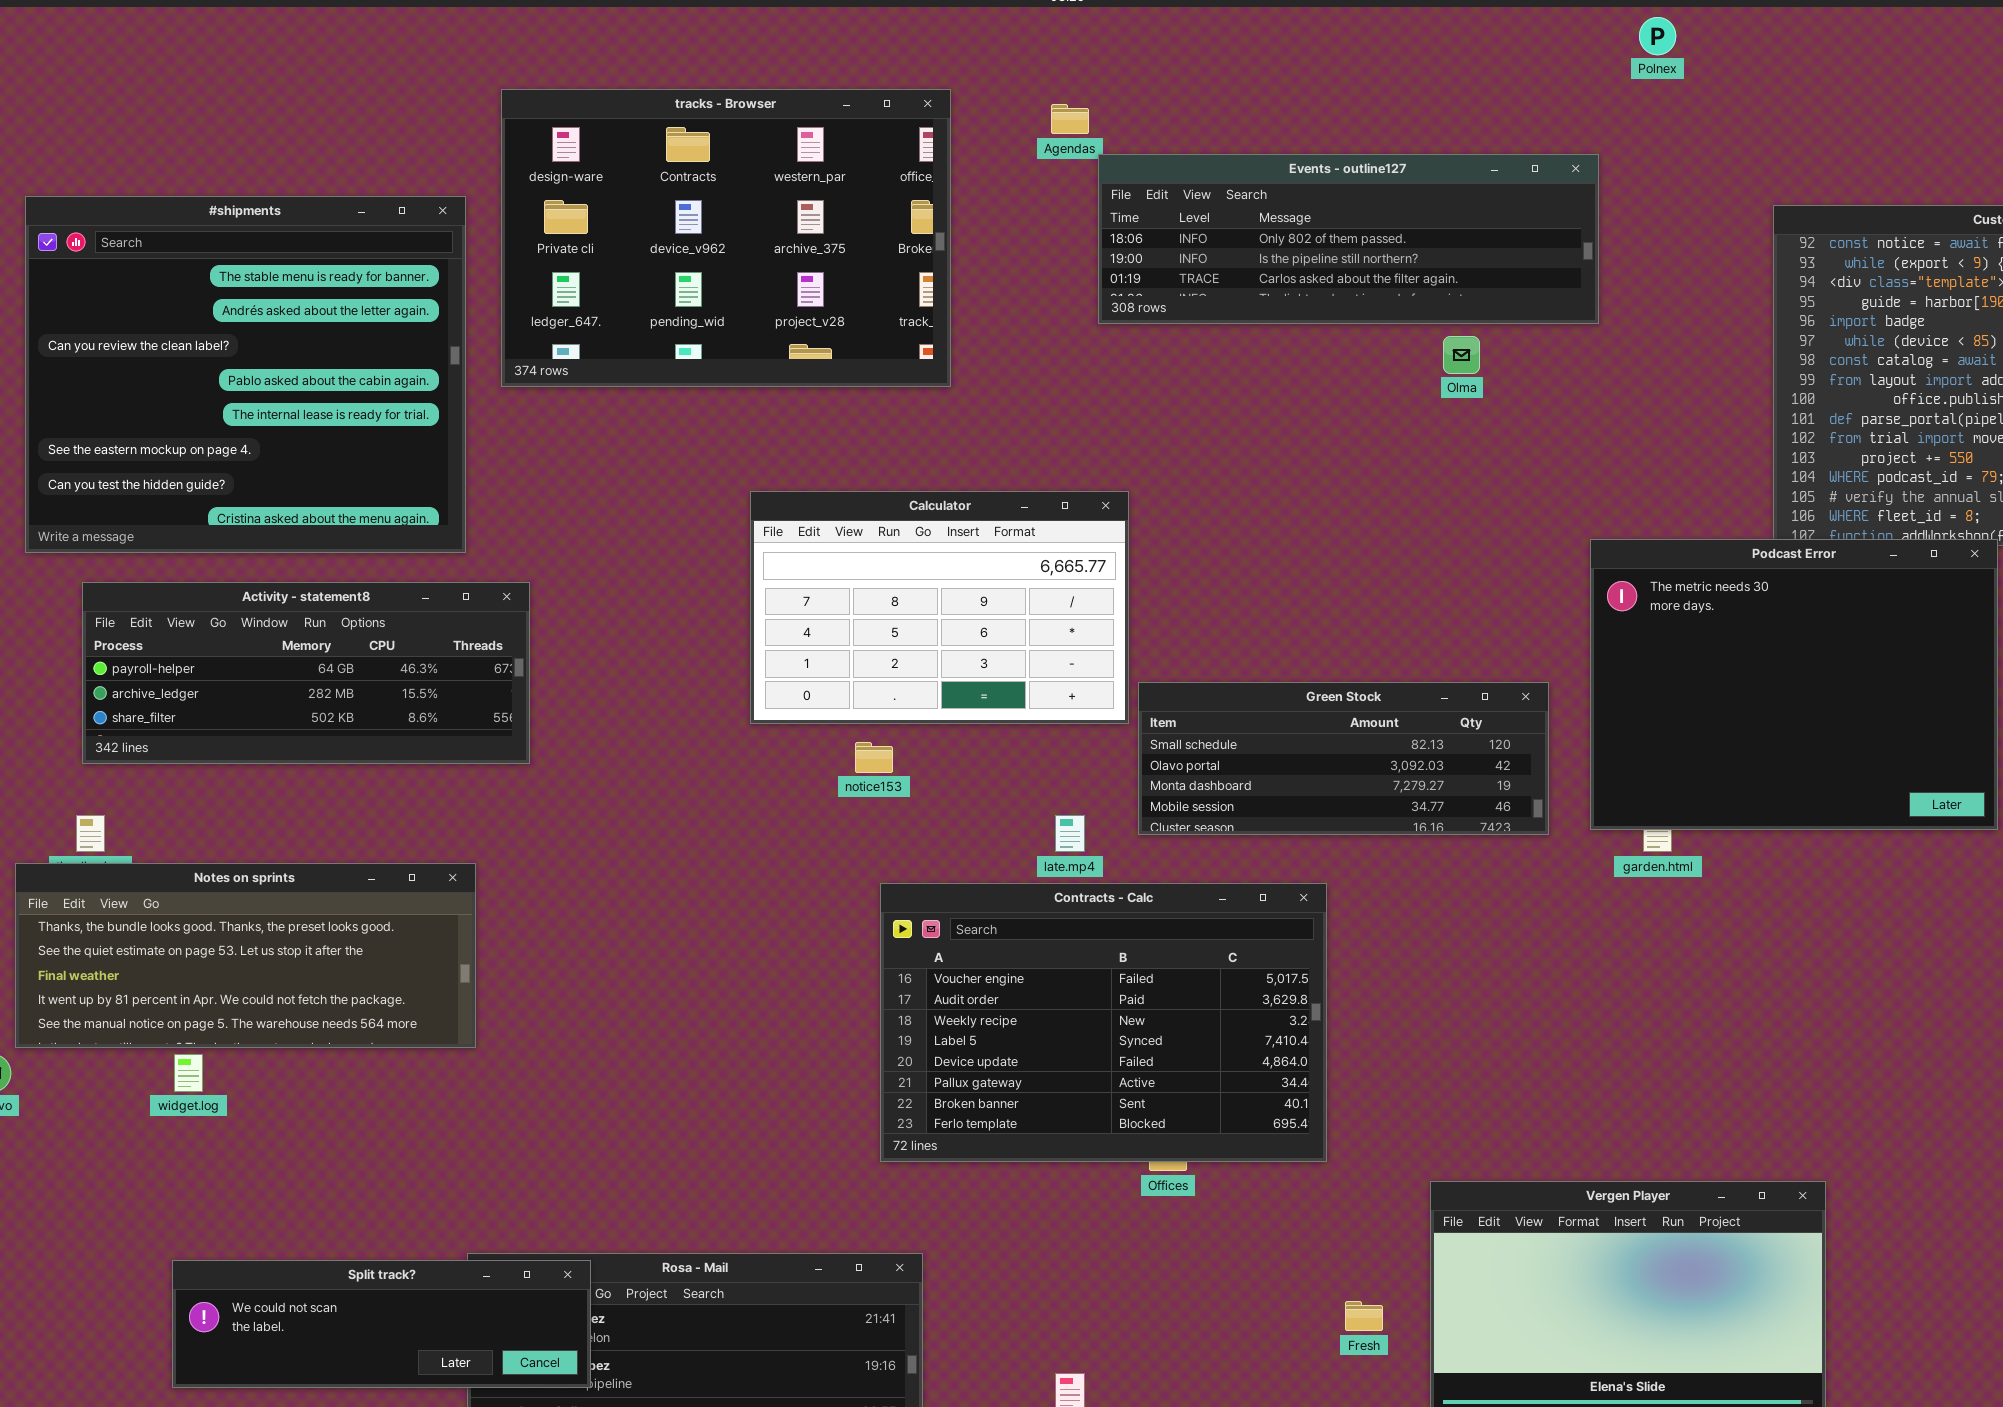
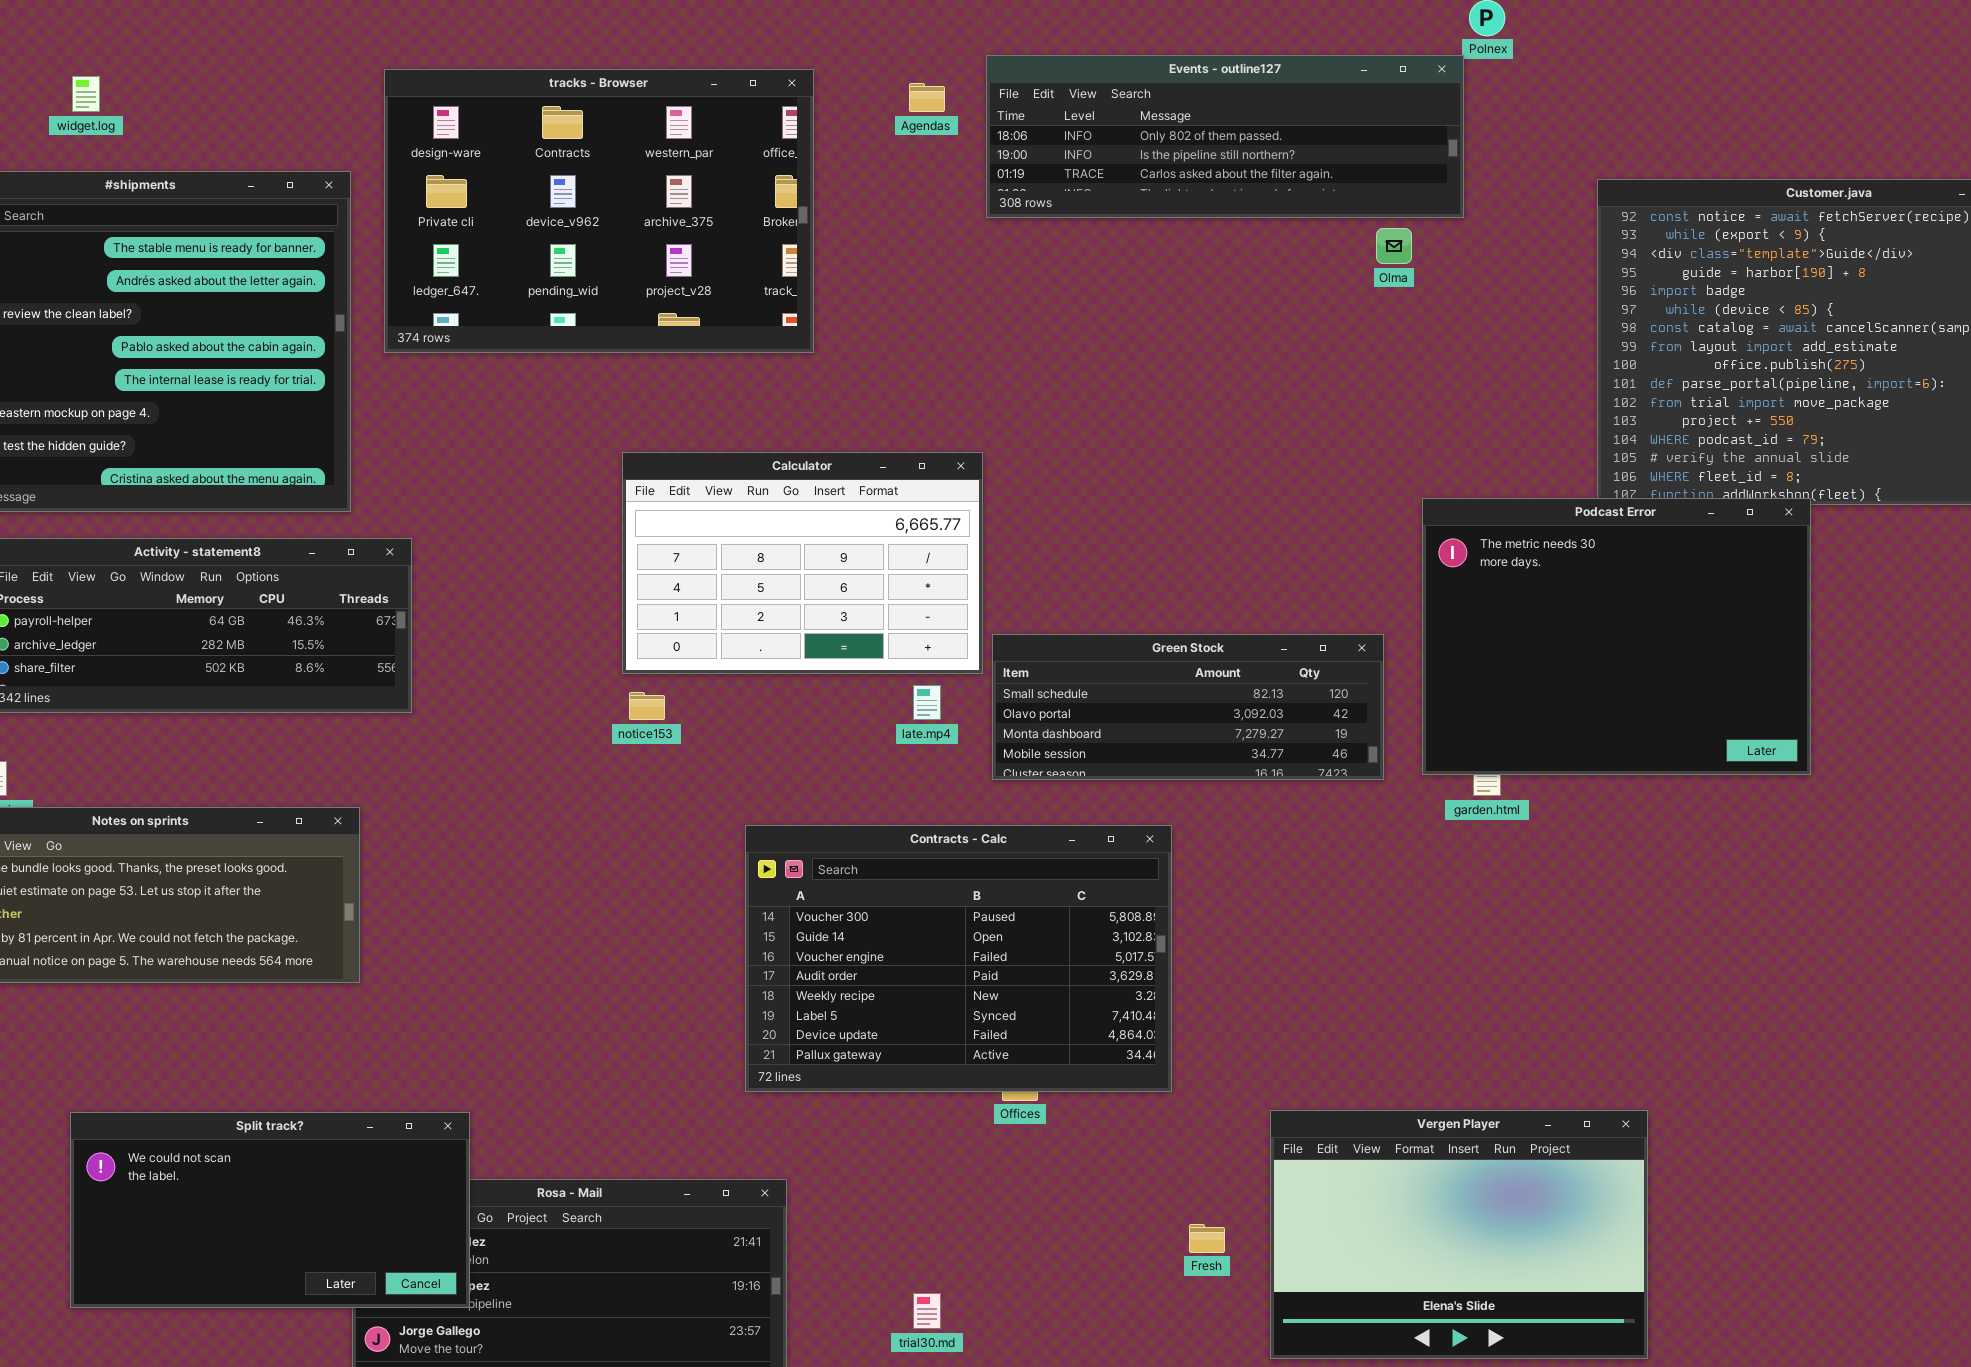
Events - outline127: [1098,154,1599,324] -> [986,55,1464,218], moved
Olma: [1443,336,1480,374] -> [1376,228,1412,264], moved
notice153: [855,742,893,773] -> [629,692,665,720], moved
late.mp4: [1055,815,1085,852] -> [913,685,941,720], moved
Contracts - Calc: [880,883,1327,1162] -> [745,825,1172,1092], scrolled up 2 rows
widget.log: [174,1054,203,1092] -> [72,76,100,112], moved
Split track?: [172,1260,591,1388] -> [70,1112,470,1308], resized

